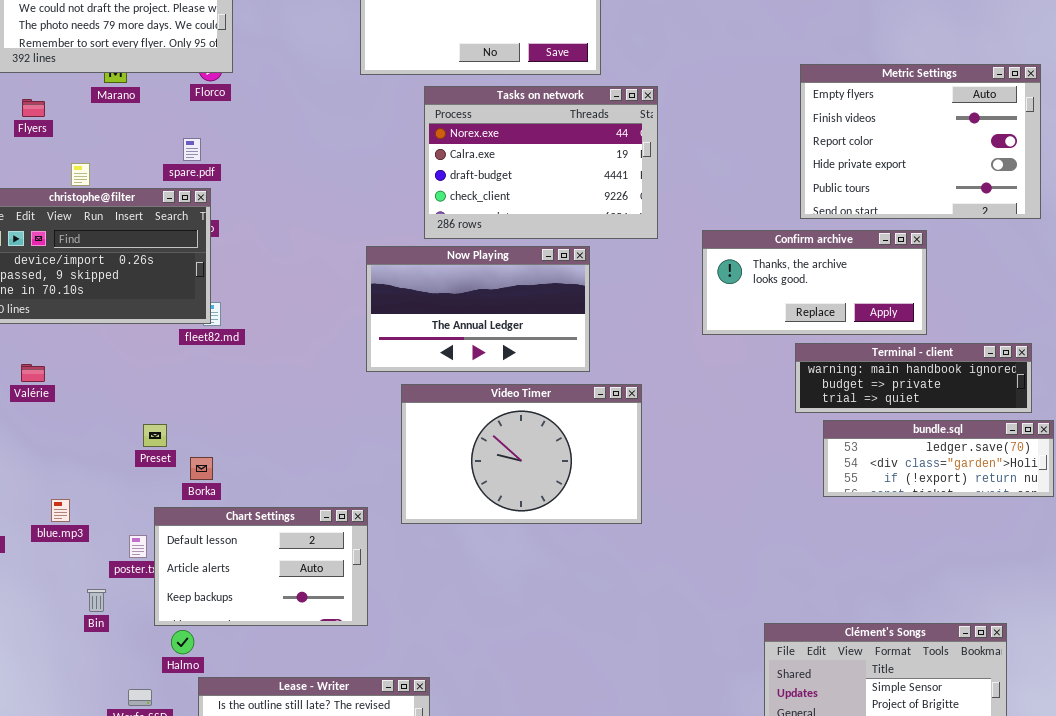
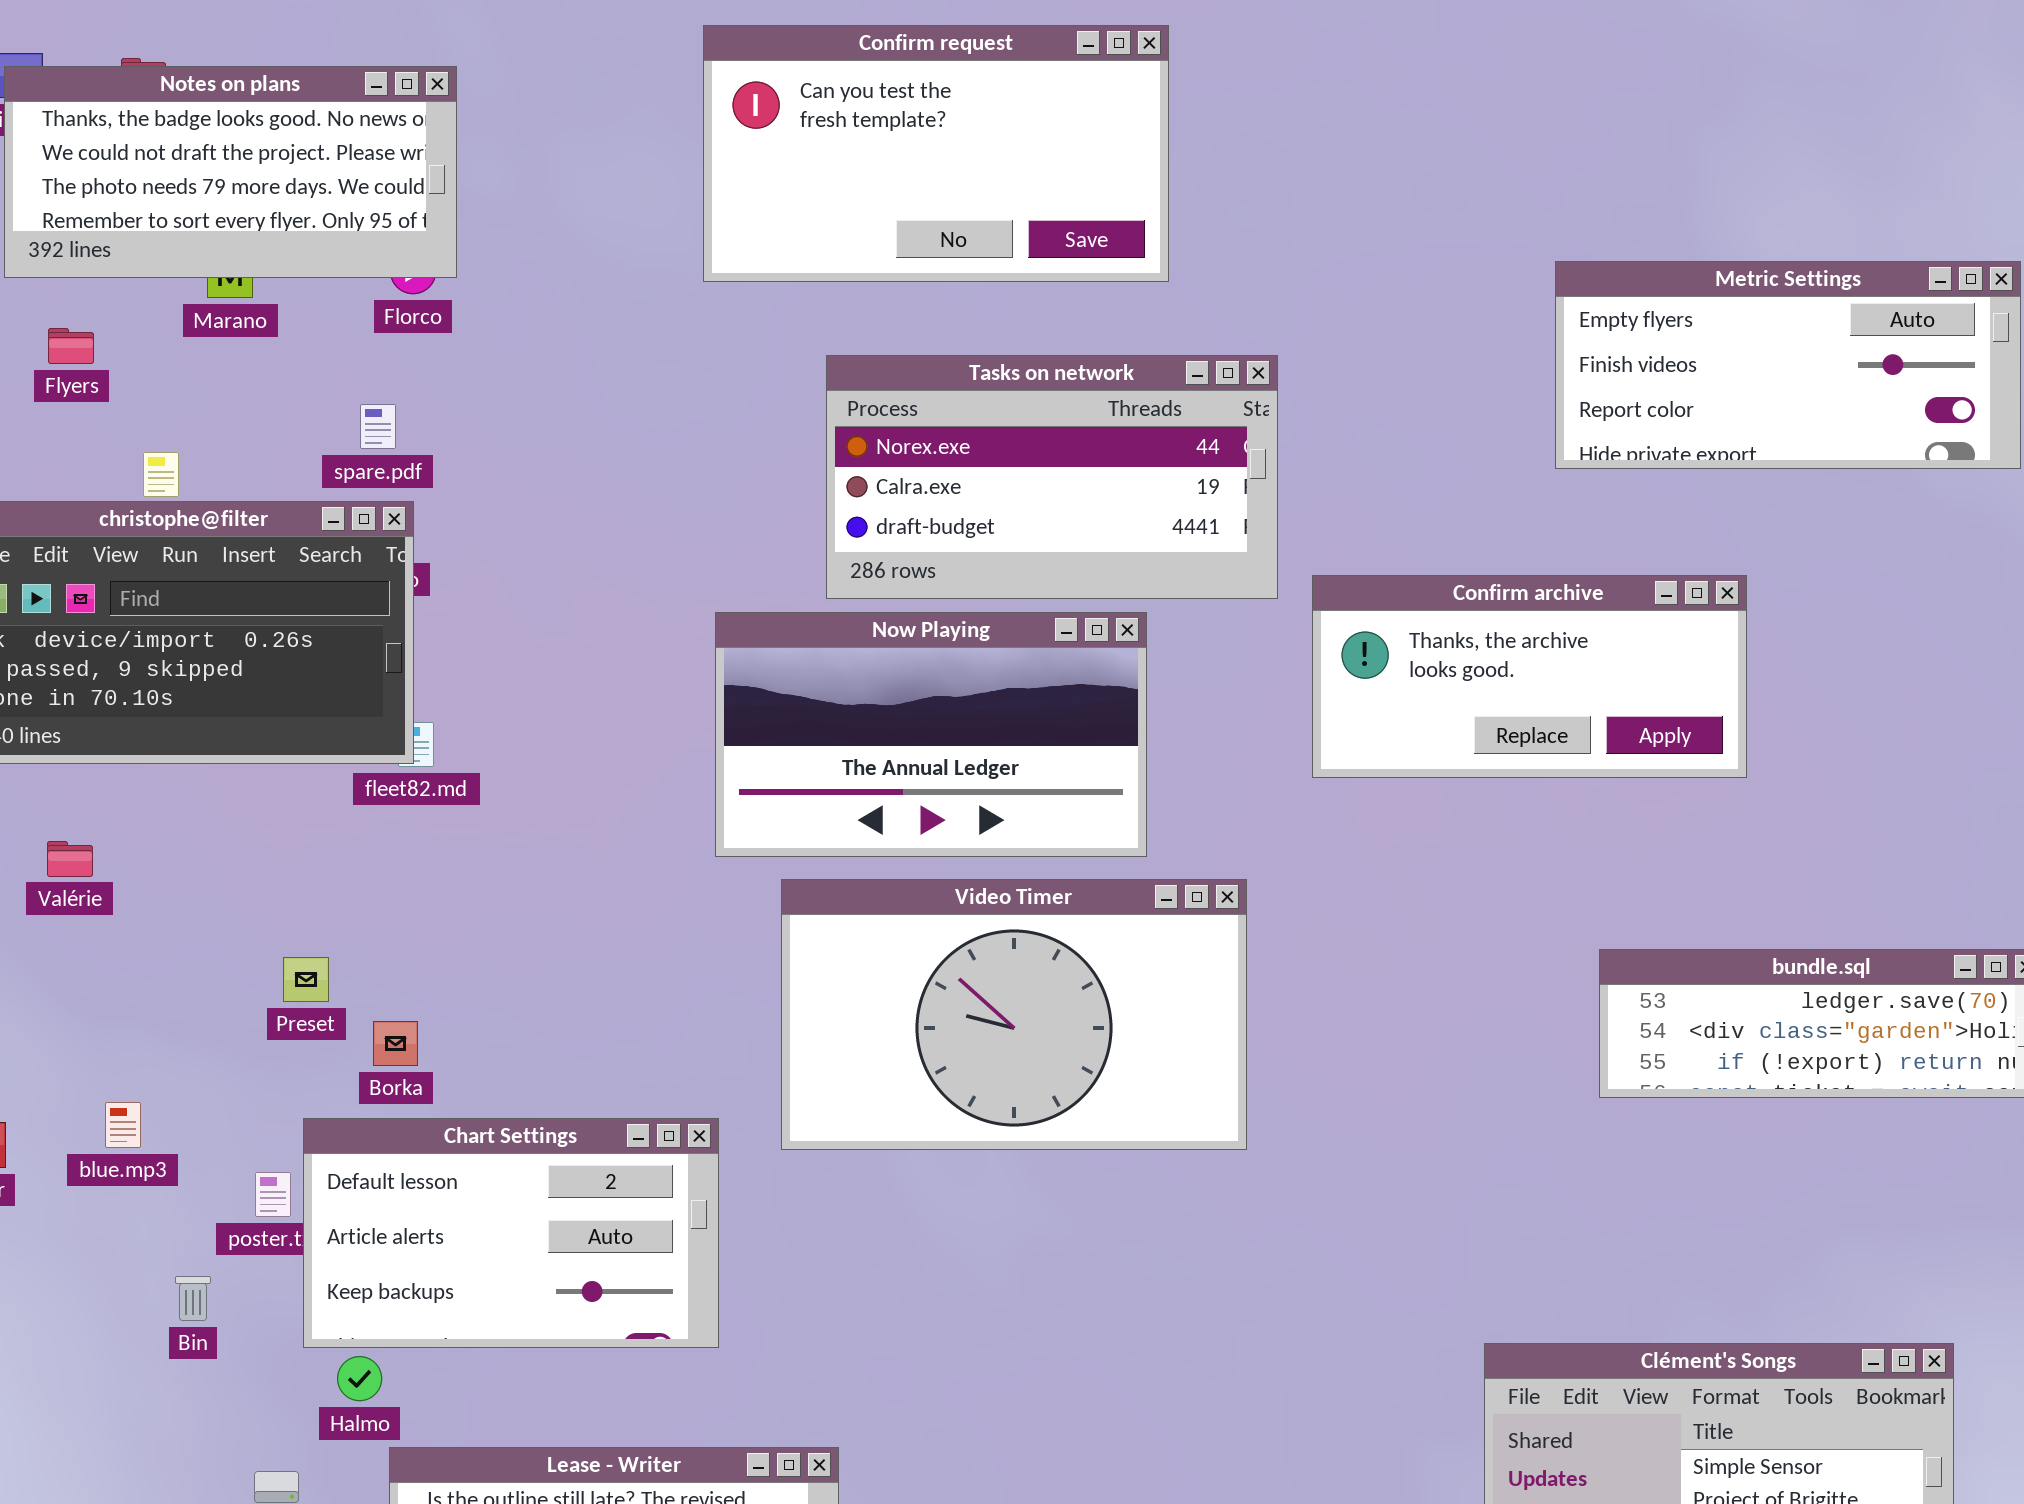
Metric Settings: [800,64,1041,219] -> [1555,261,2021,469], resized
Tasks on network: [424,86,658,239] -> [826,355,1278,599], resized
Confirm archive: [702,230,927,335] -> [1312,575,1747,778], moved
Terminal - client: [795,343,1032,413] -> none, closed

